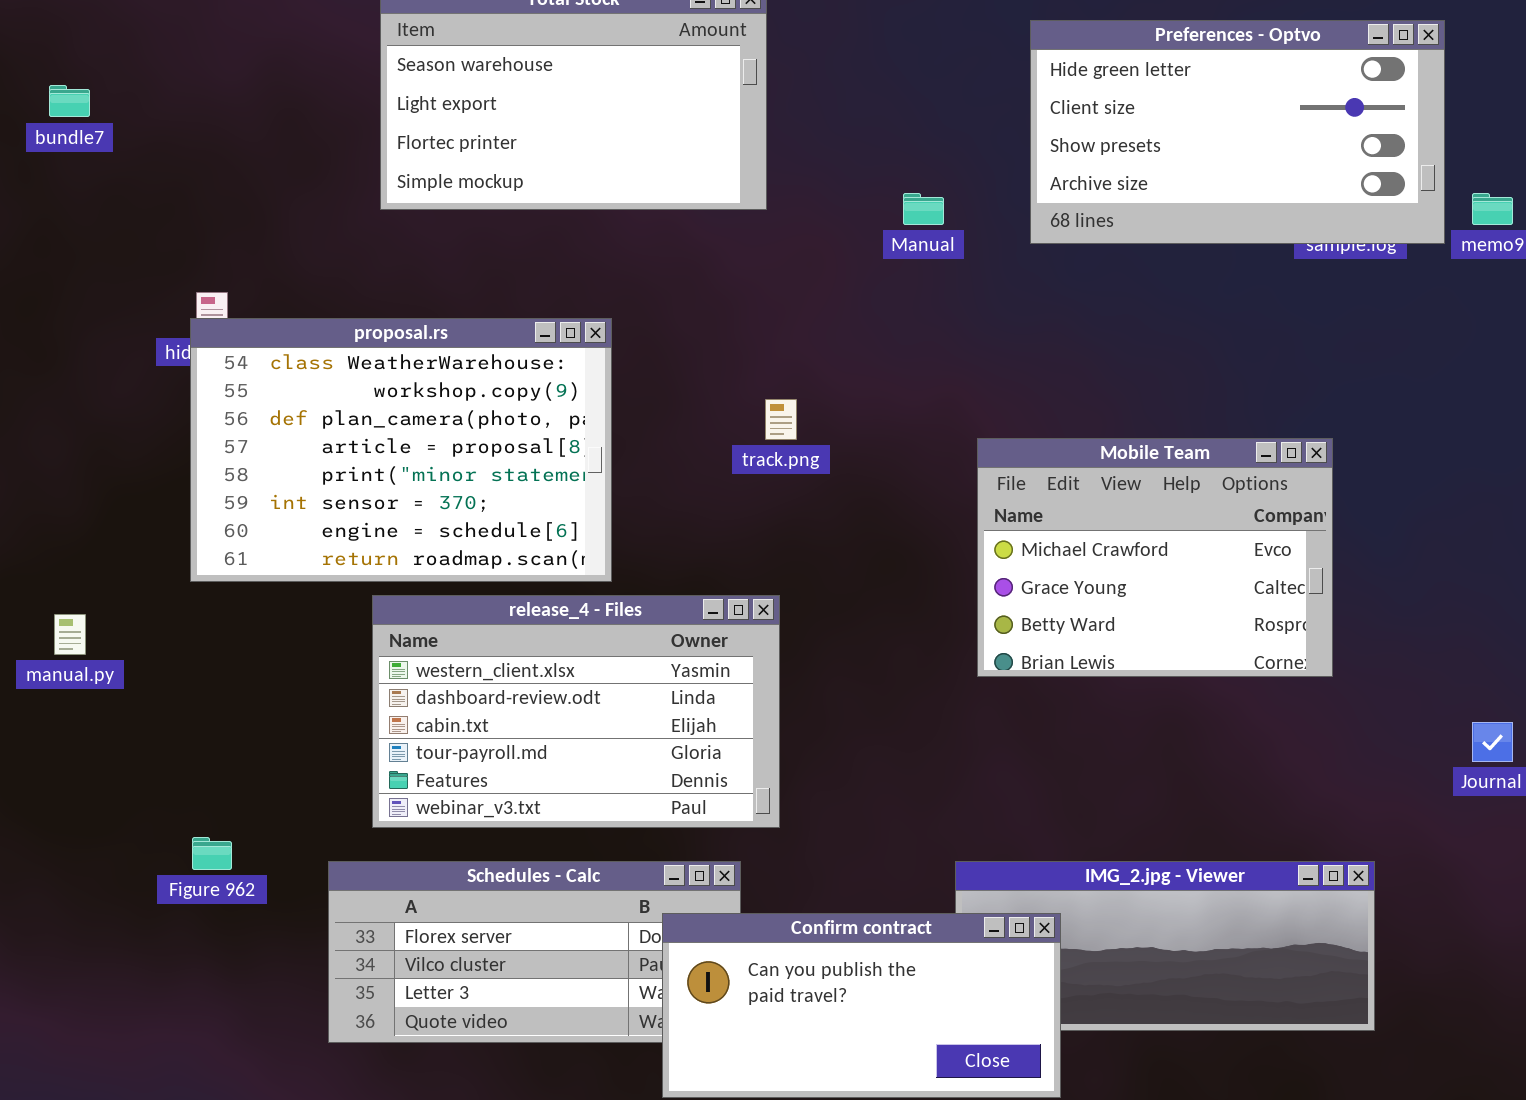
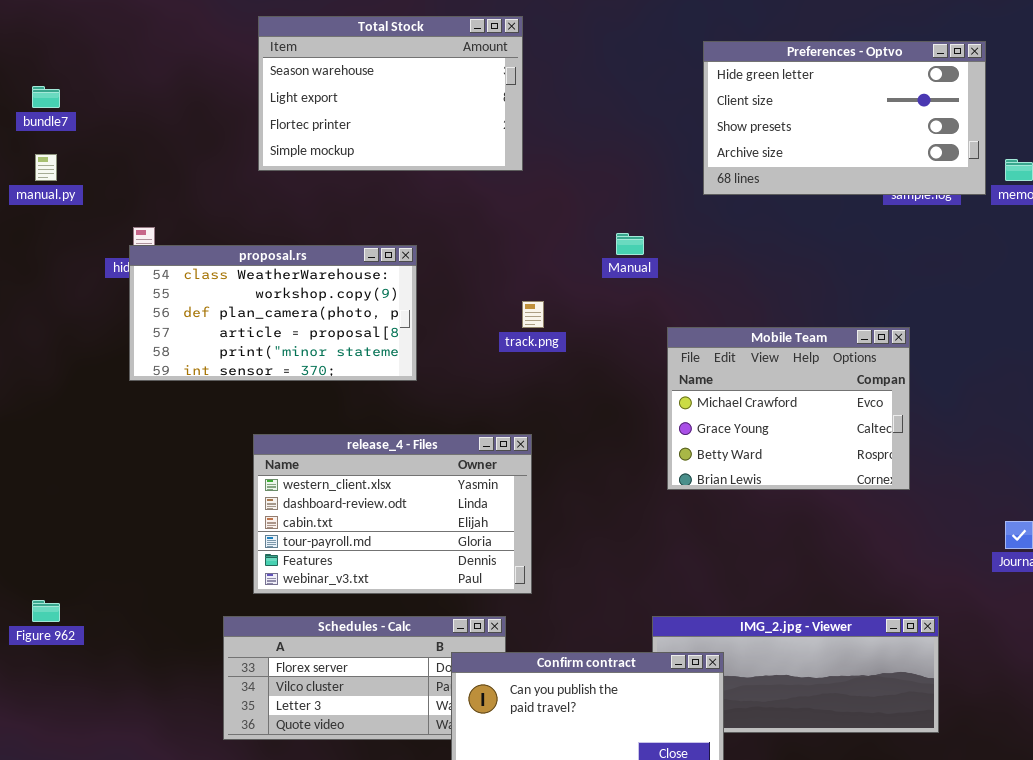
Manual: [903,193,944,225] -> [616,233,644,255], moved
proposal.rs: [190,318,612,582] -> [129,245,417,381], resized
manual.py: [54,614,86,655] -> [35,154,57,181], moved
Figure 962: [192,837,232,870] -> [32,600,60,622], moved

